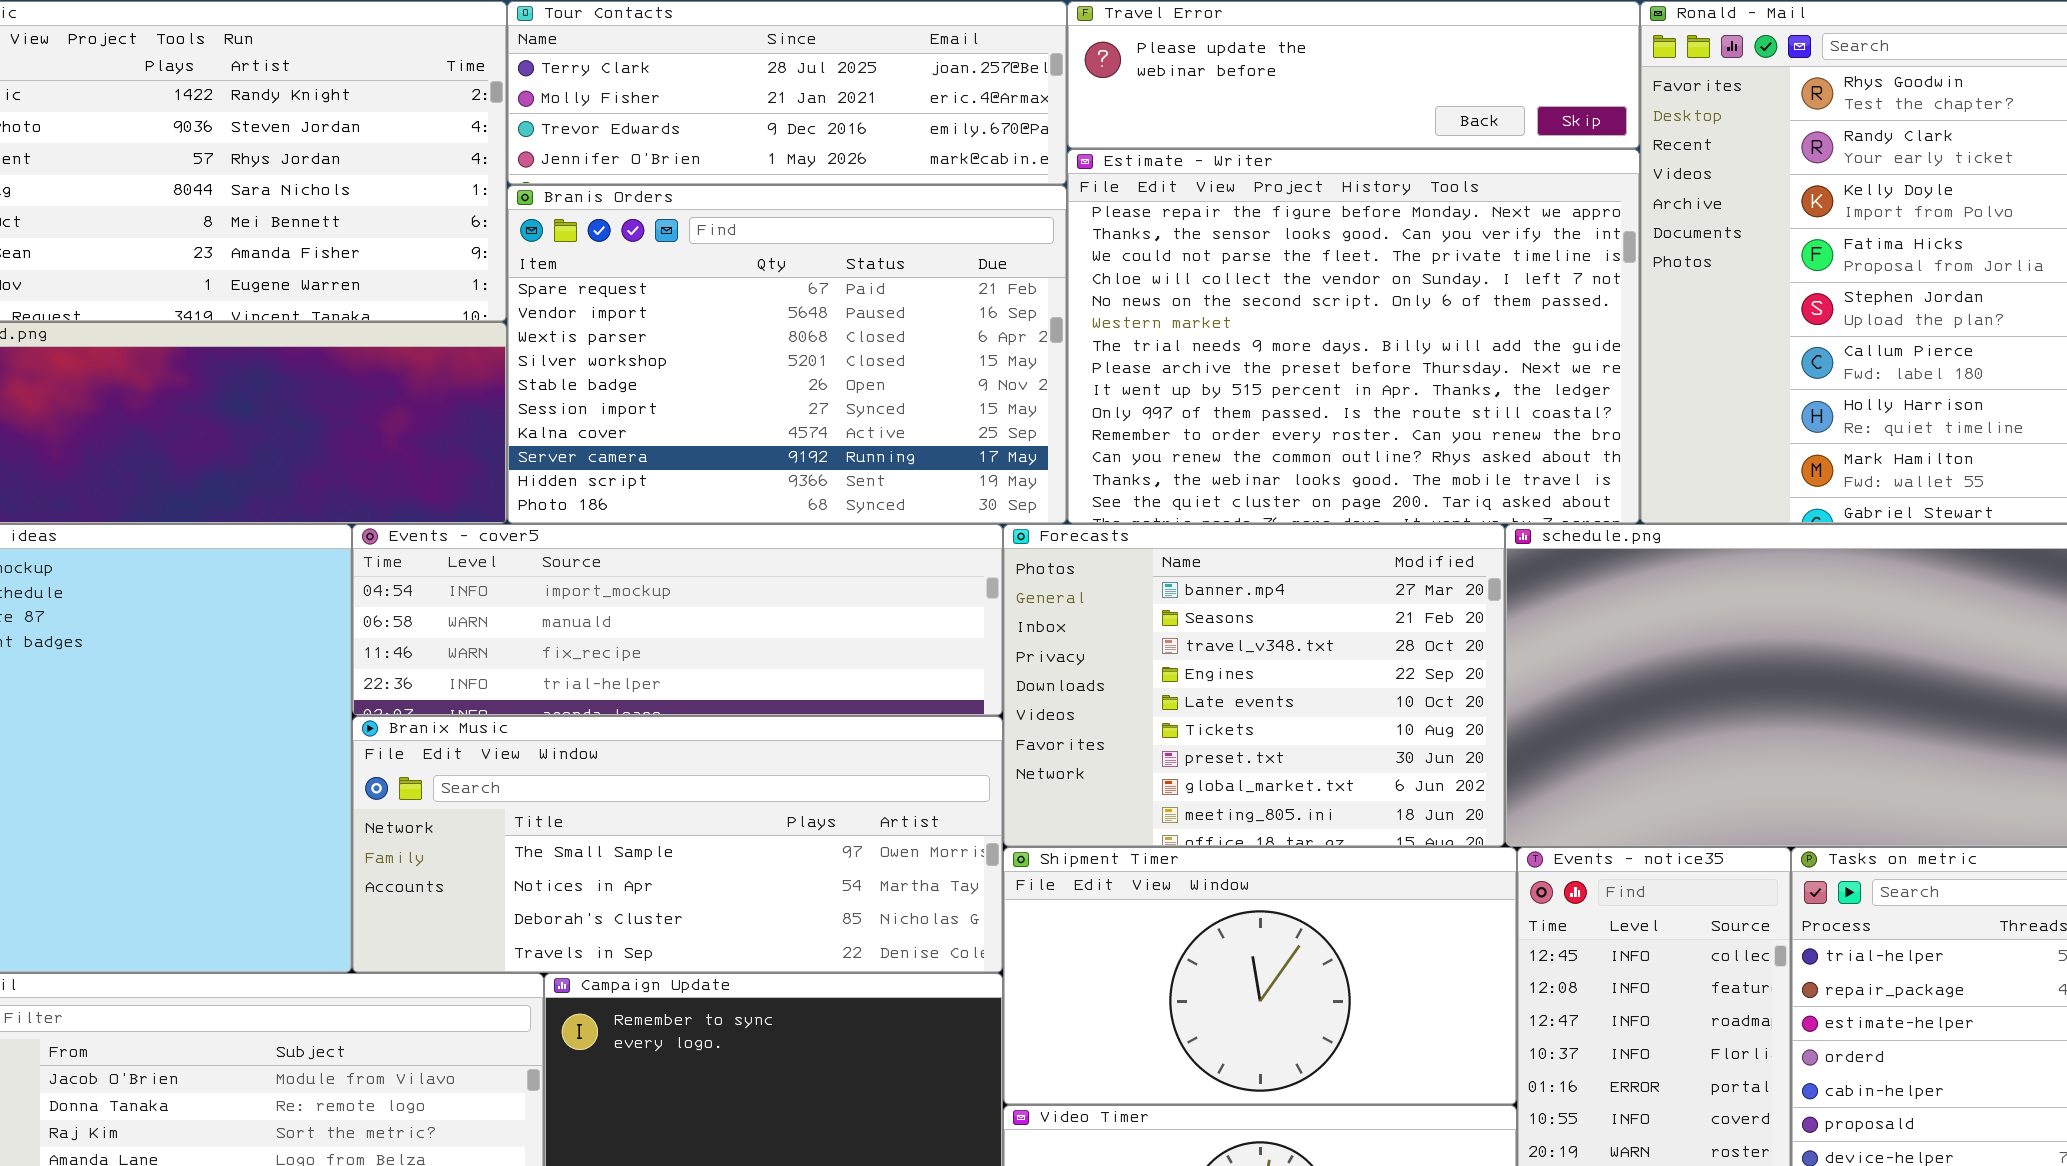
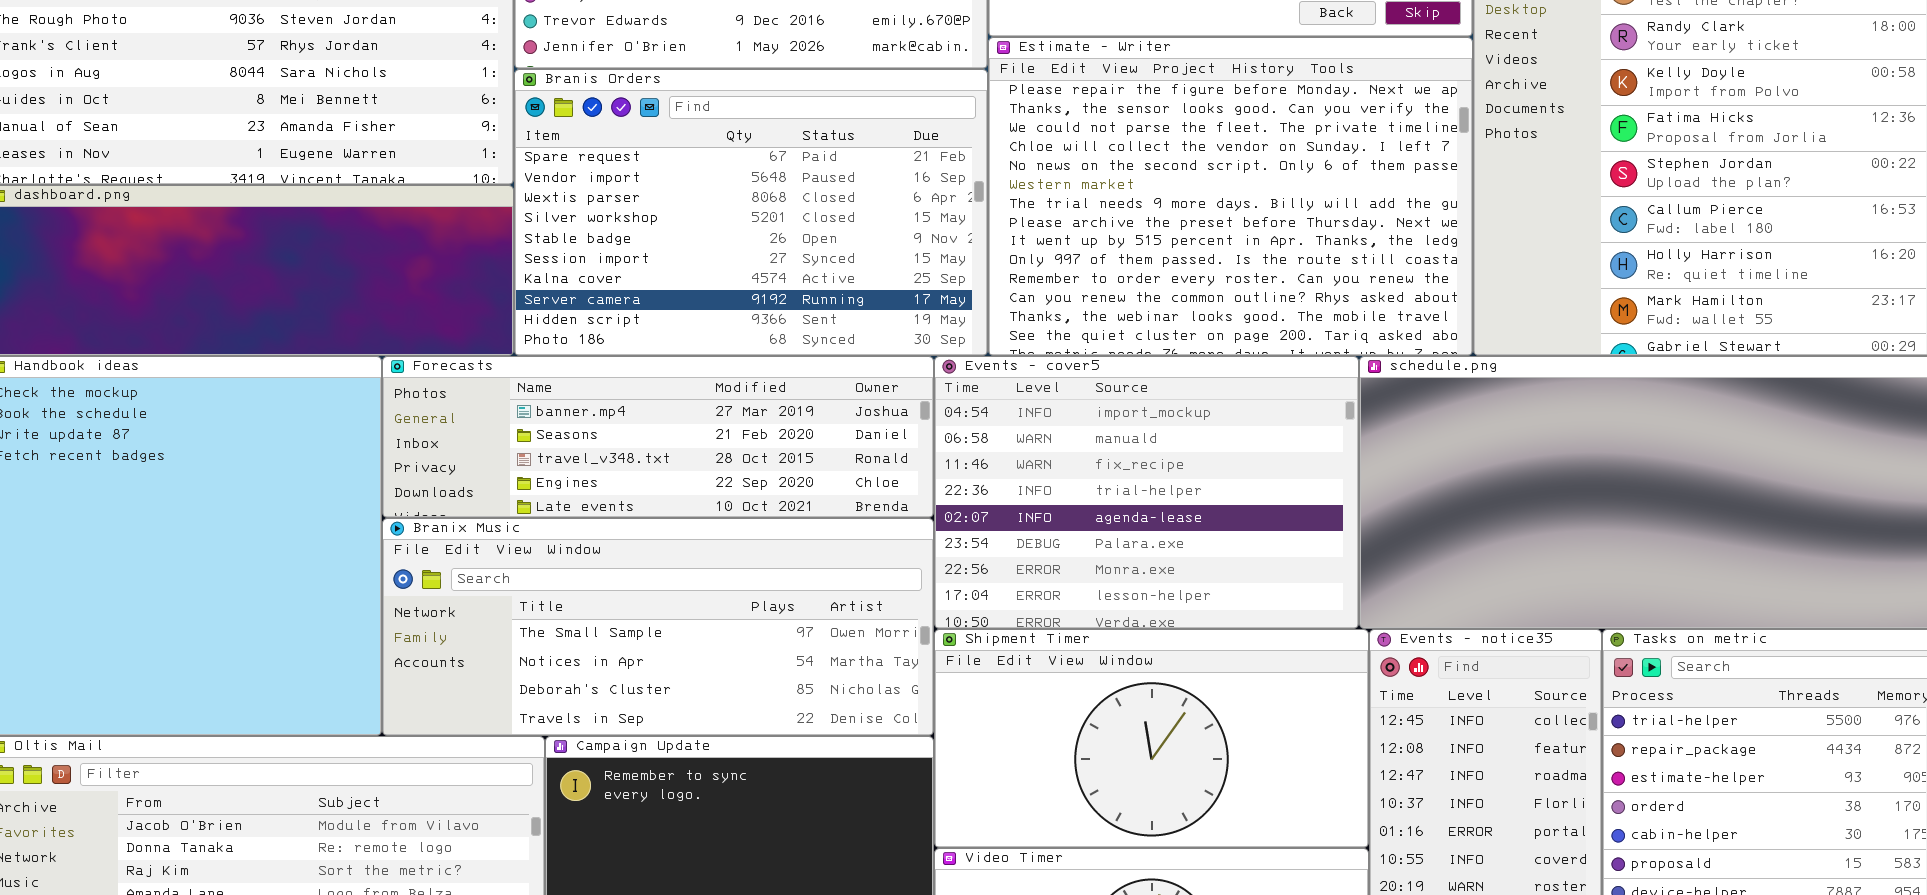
Events - cover5: [352,524,1003,716] -> [934,356,1359,629], moved, resized
Forecasts: [1003,524,1505,847] -> [382,356,934,518], moved, resized

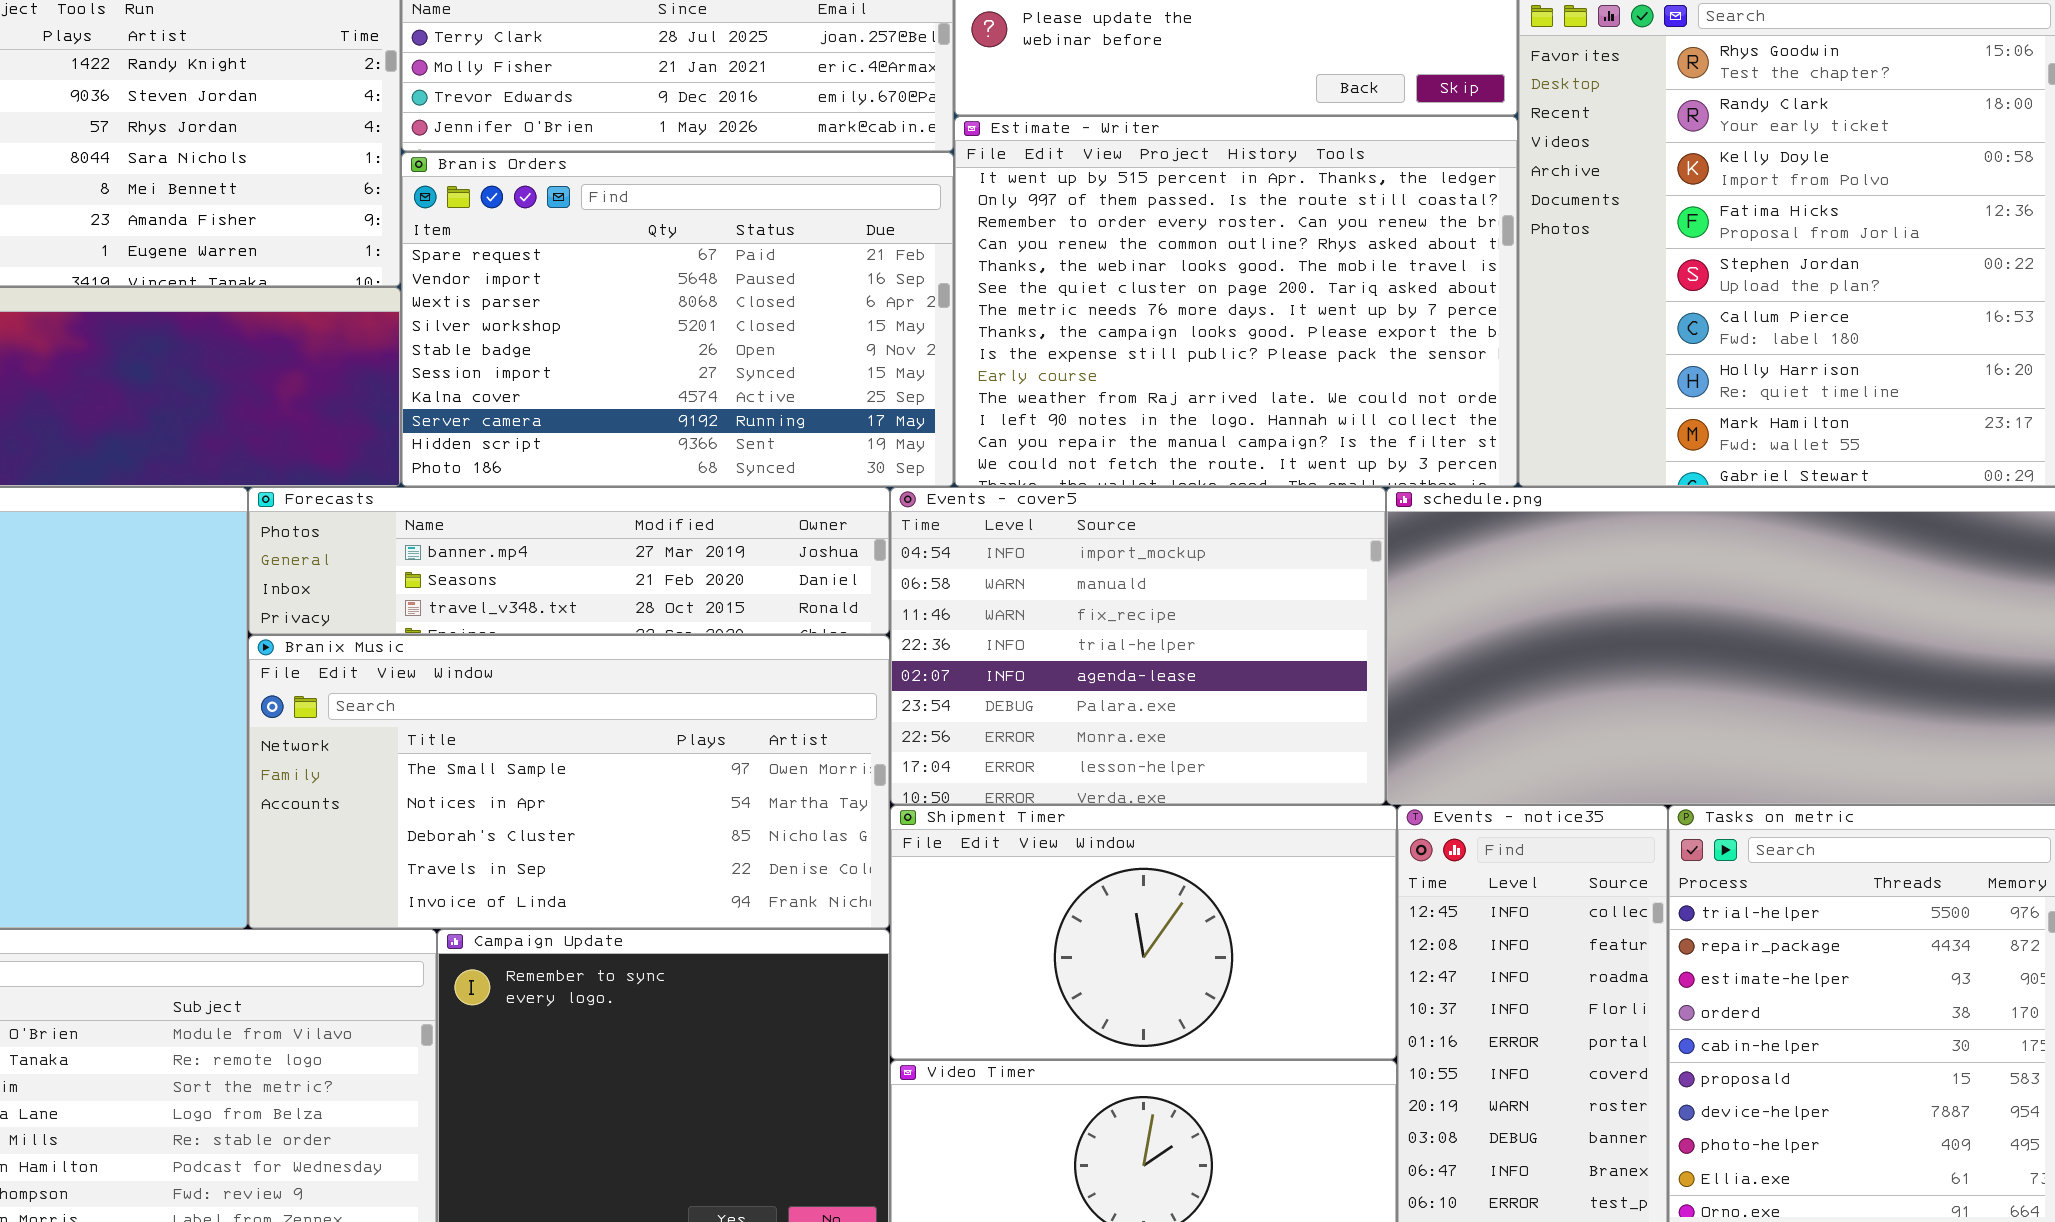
Estimate - Writer: [988,37,1473,356] -> [954,116,1518,487], scrolled down 8 rows
Forecasts: [382,356,934,518] -> [248,487,890,635], resized
Branix Music: [382,518,934,736] -> [248,635,890,929], resized

